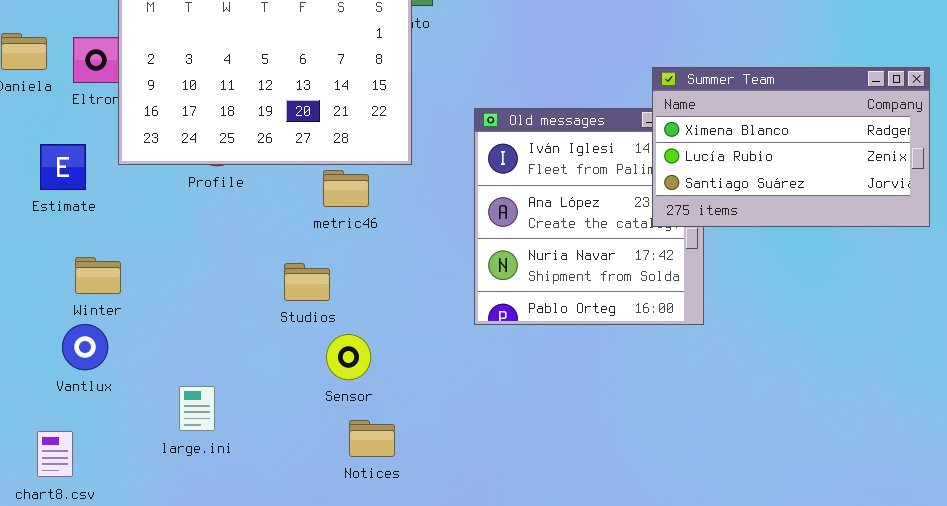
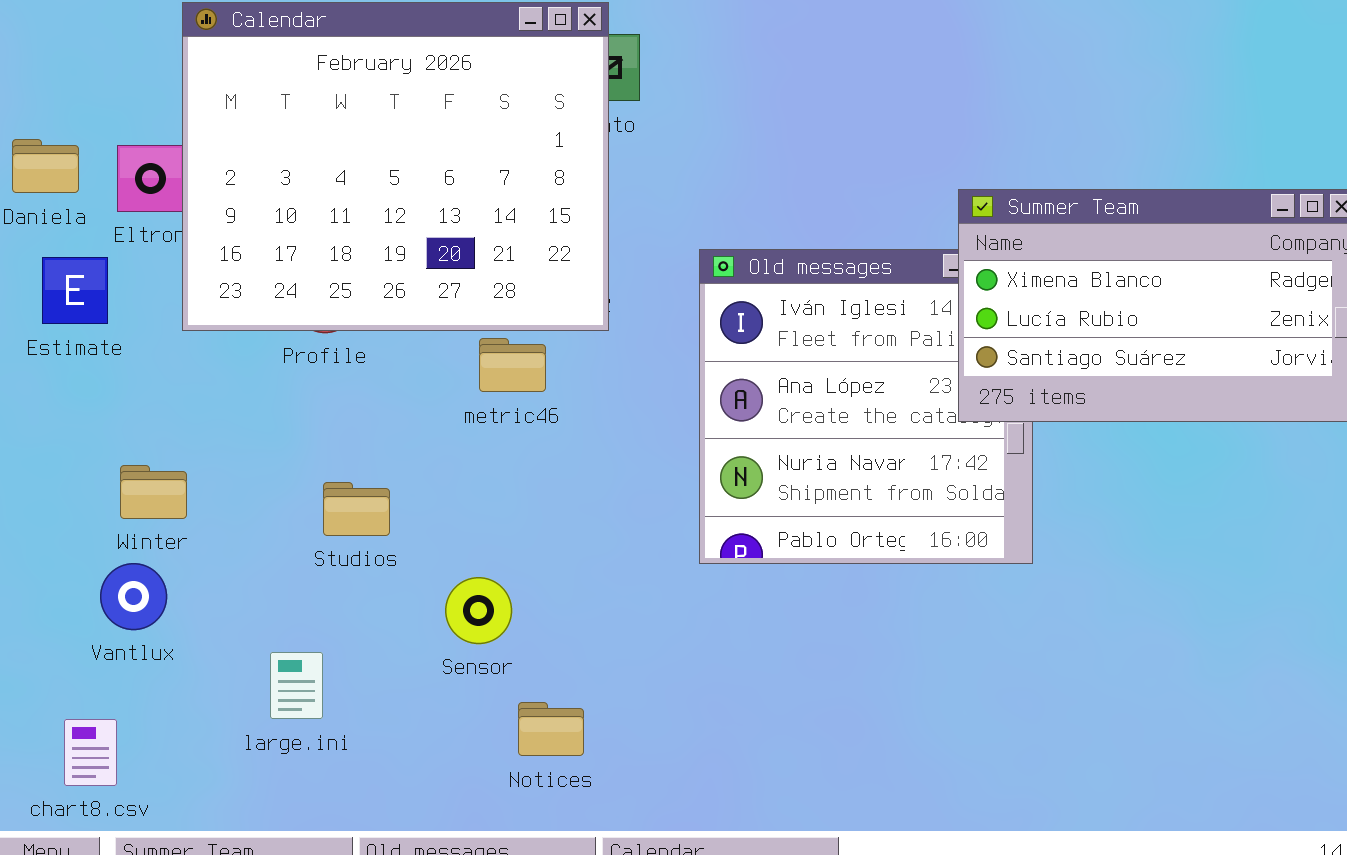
Estimate: [40,144,86,190] -> [42,257,108,324], moved
Studios: [284,263,330,301] -> [323,482,390,536], moved
Sensor: [326,334,371,380] -> [445,577,512,644], moved

